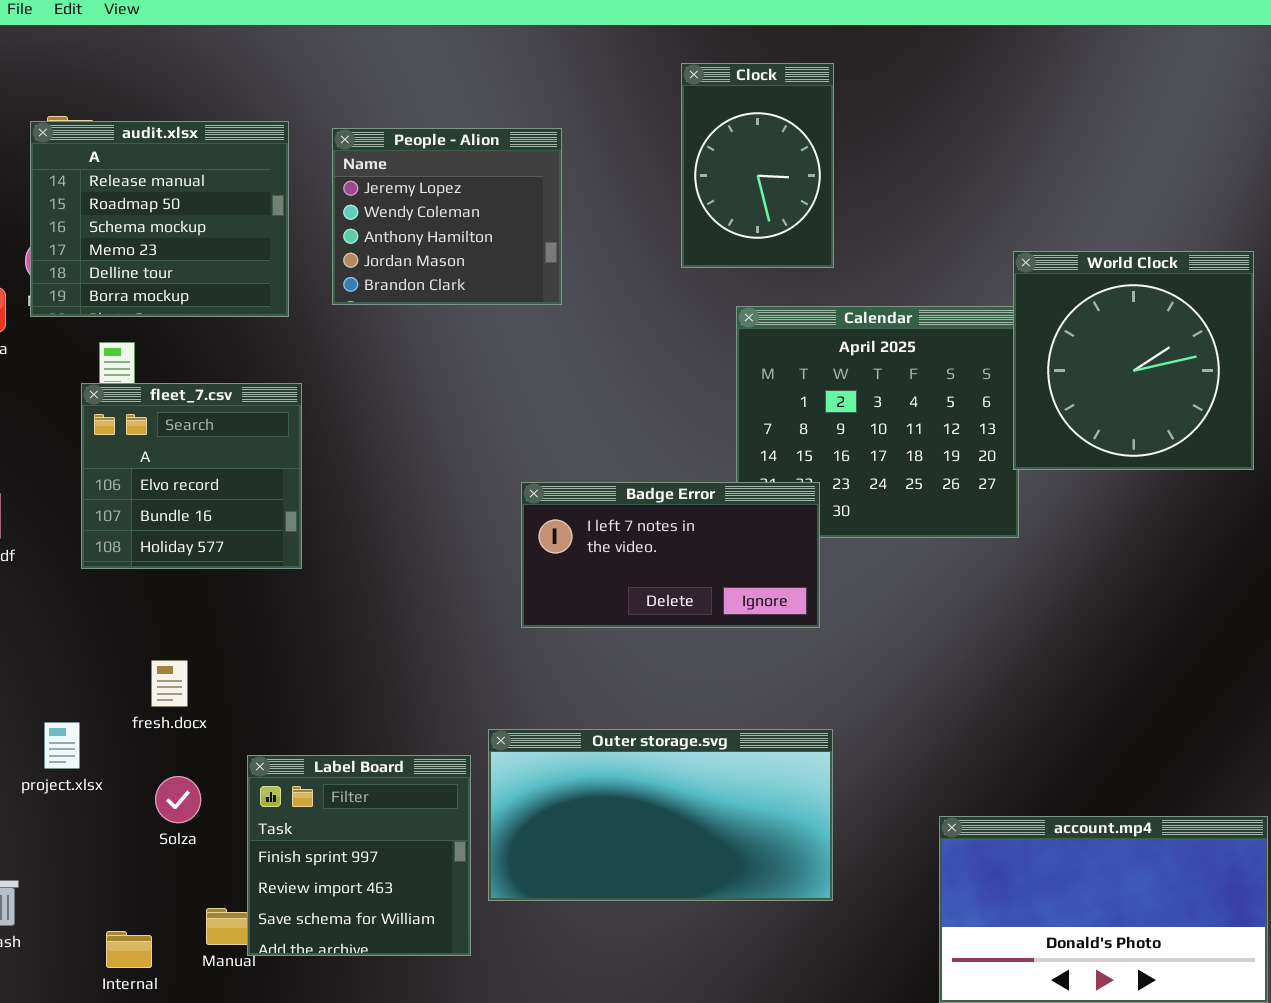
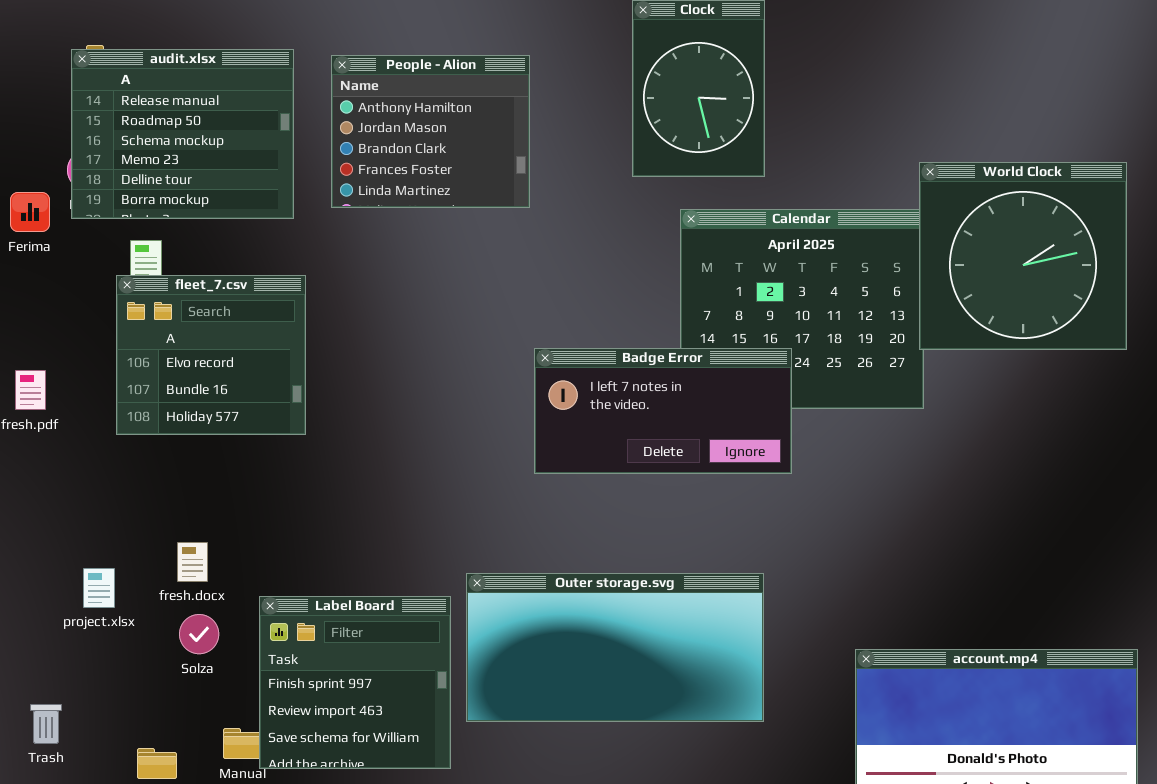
People - Alion: [332,128,562,305] -> [331,55,530,208], scrolled down 2 rows
Badge Error: [521,482,820,628] -> [534,348,792,474], moved
fresh.docx: [151,660,188,707] -> [177,542,208,582], moved

